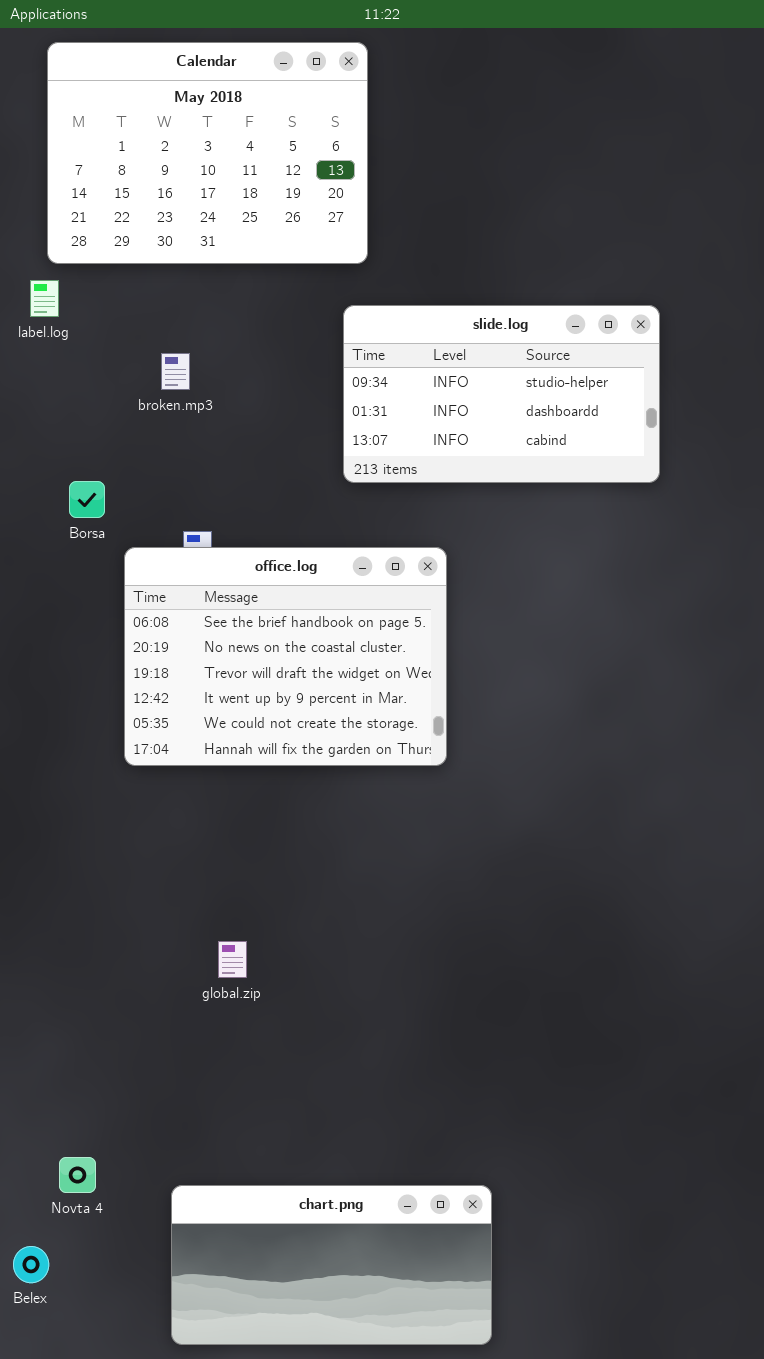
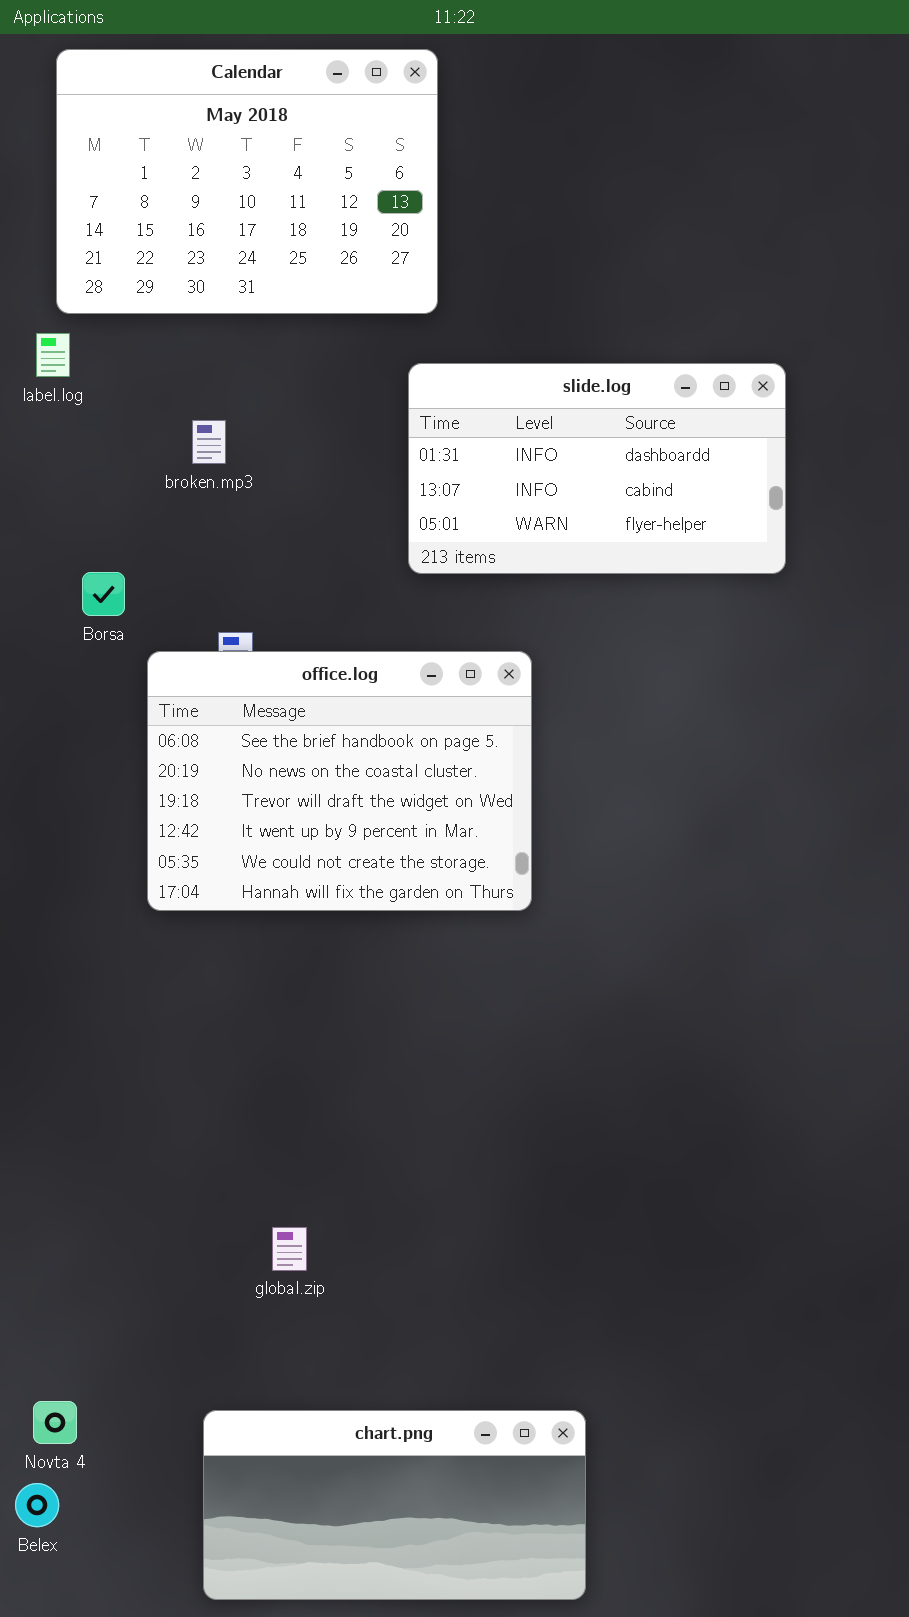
slide.log: [343,305,660,483] -> [408,363,786,574], scrolled down 1 row
global.zip: [218,941,247,978] -> [272,1227,307,1271], moved
Novta 4: [59,1157,96,1193] -> [33,1401,77,1444], moved

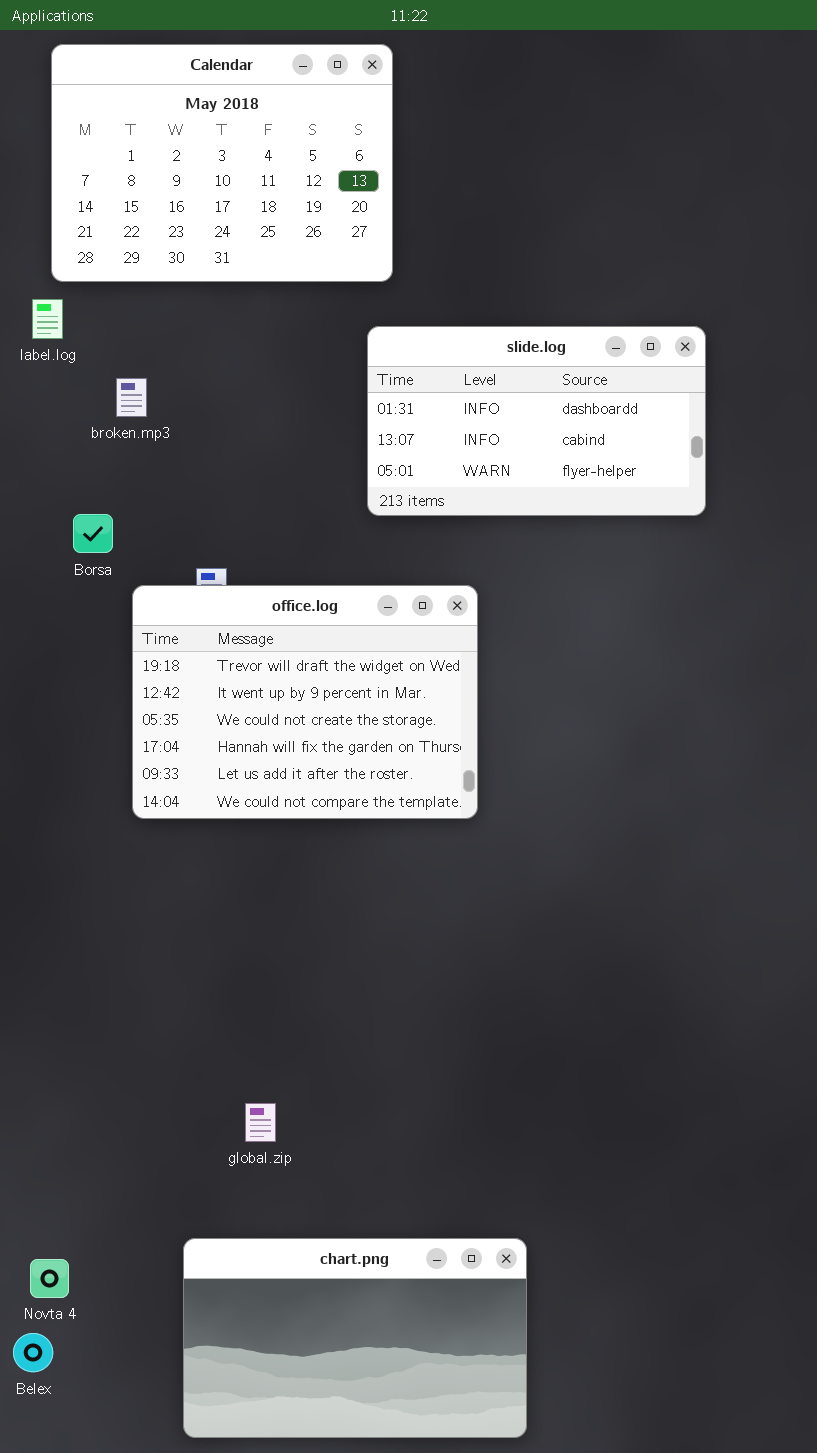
broken.mp3: [192,420,226,464] -> [116,378,147,417], moved
office.log: [147,651,532,911] -> [132,585,478,819], scrolled down 2 rows
chart.png: [203,1410,586,1600] -> [183,1238,527,1438], resized

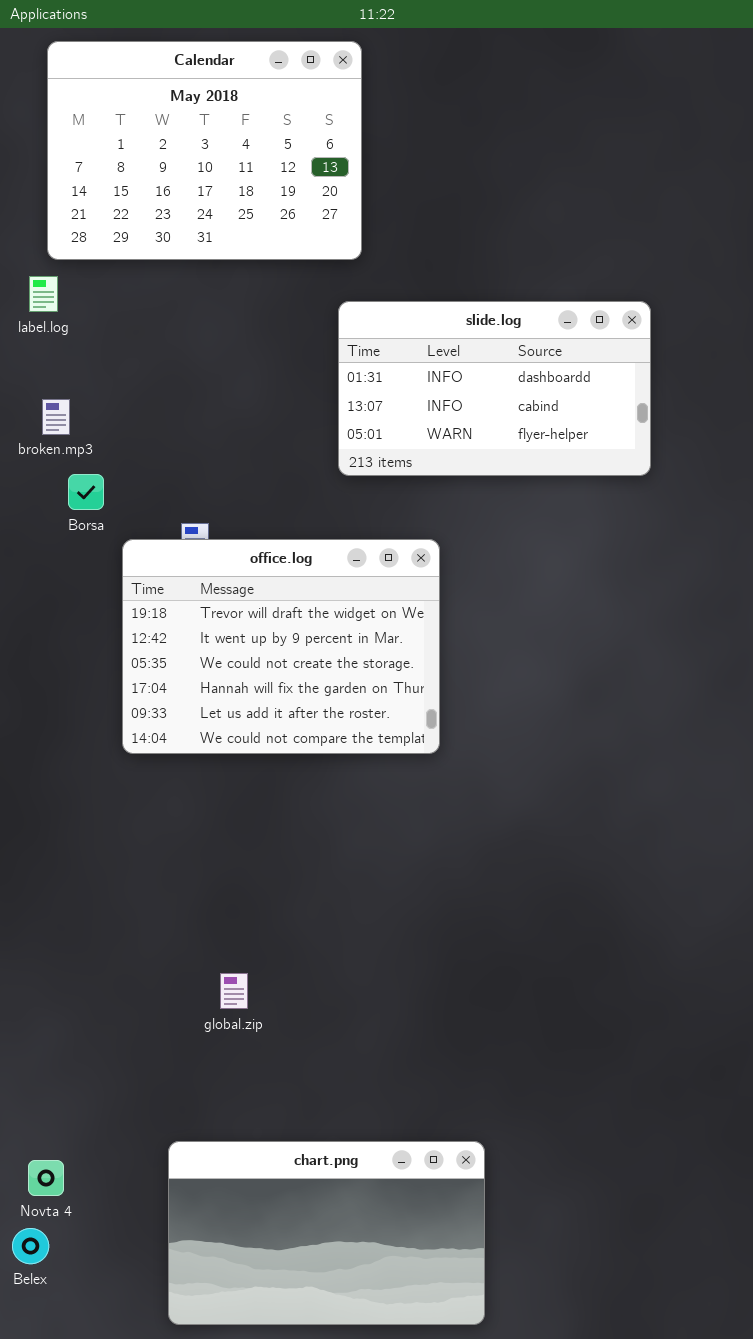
broken.mp3: [116,378,147,417] -> [42,399,70,435], moved
global.zip: [245,1103,276,1142] -> [220,973,248,1009], moved

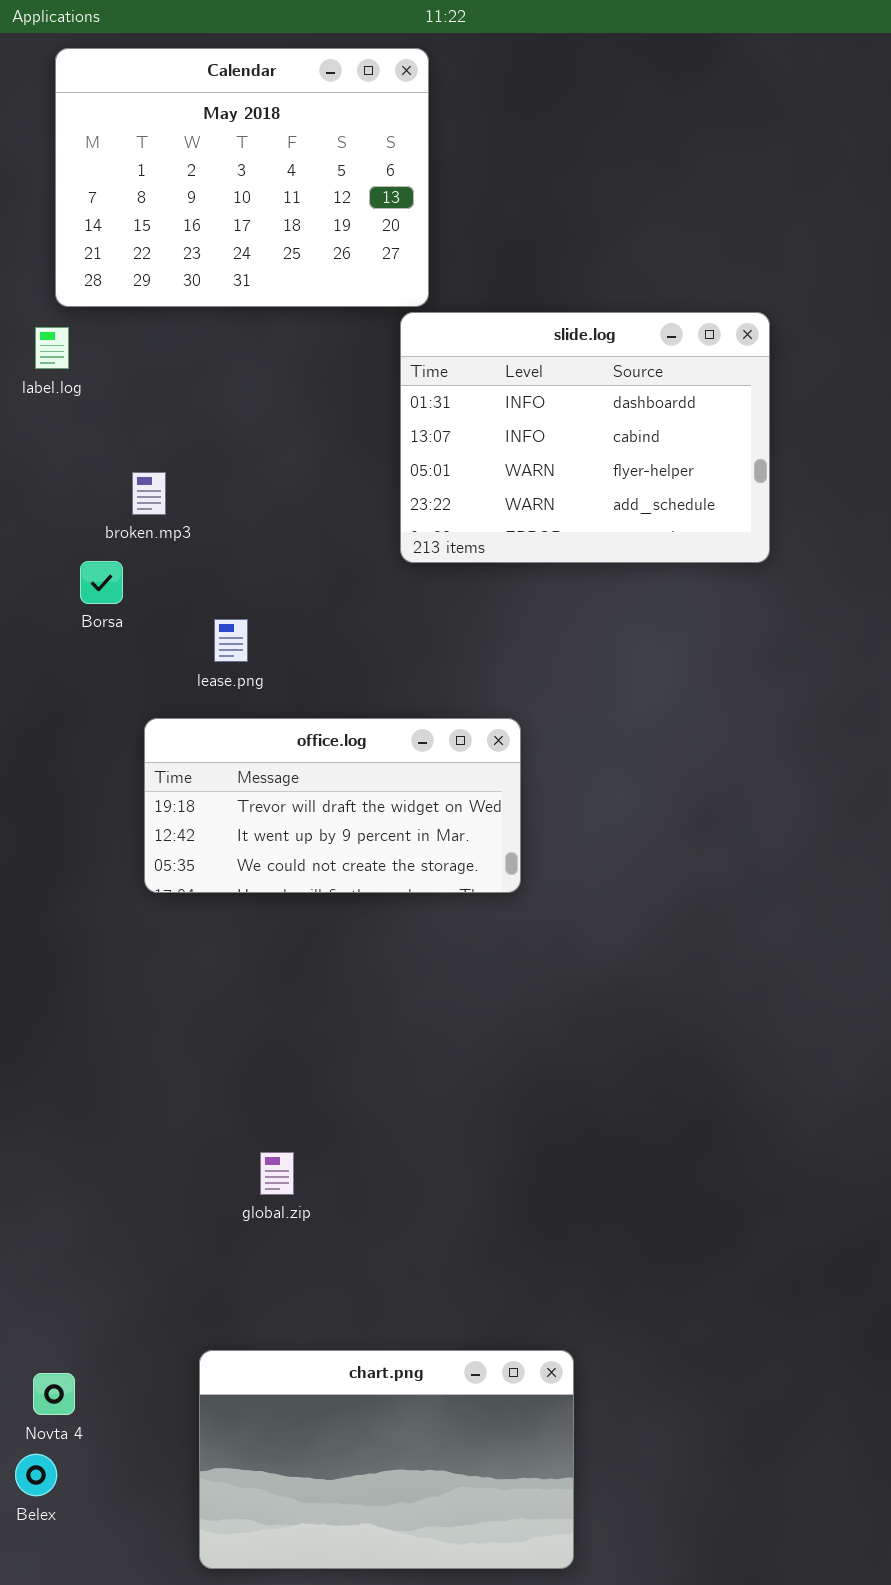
slide.log: [338,301,651,476] -> [400,312,770,563], resized
broken.mp3: [42,399,70,435] -> [132,472,166,515], moved
office.log: [122,539,440,754] -> [144,718,521,893], resized

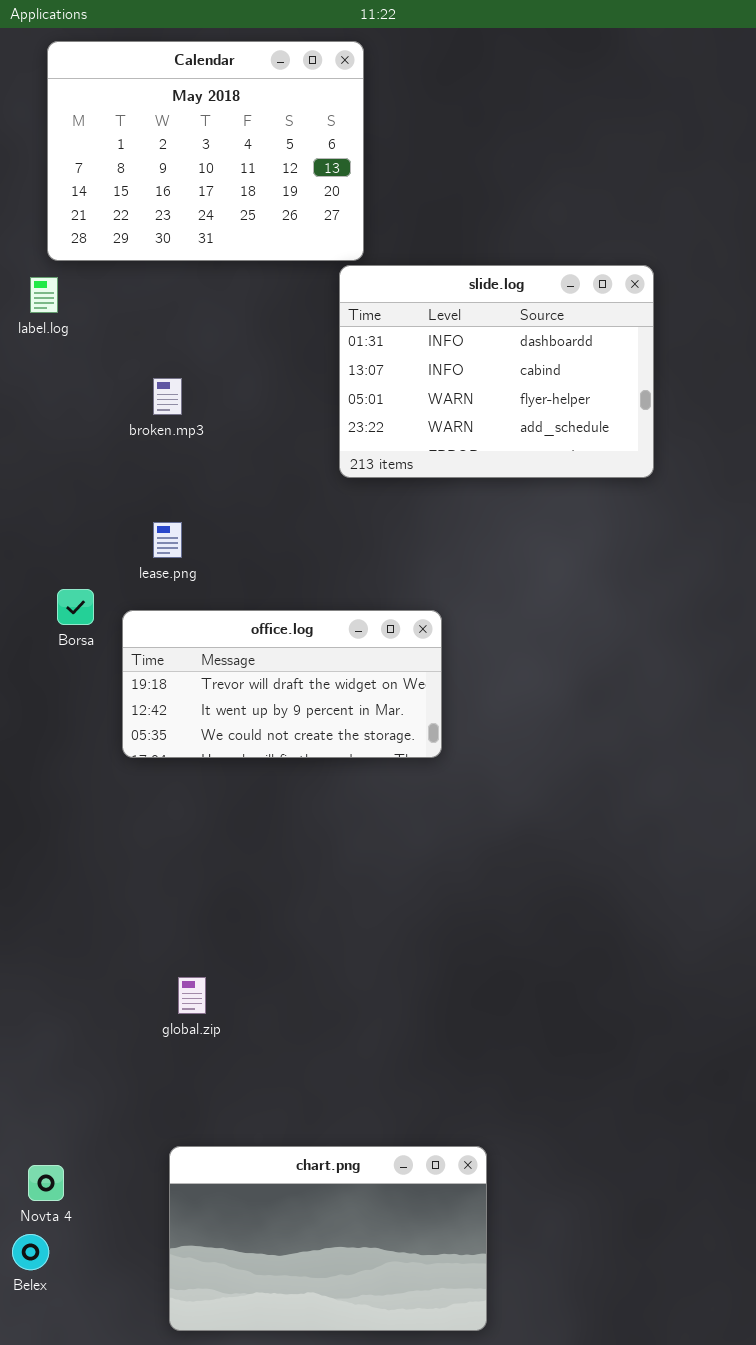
broken.mp3: [132,472,166,515] -> [153,378,182,415], moved
Borsa: [80,561,123,604] -> [57,589,94,625], moved
lease.png: [214,619,248,662] -> [153,522,182,558], moved
global.zip: [260,1152,294,1195] -> [178,977,206,1014], moved

